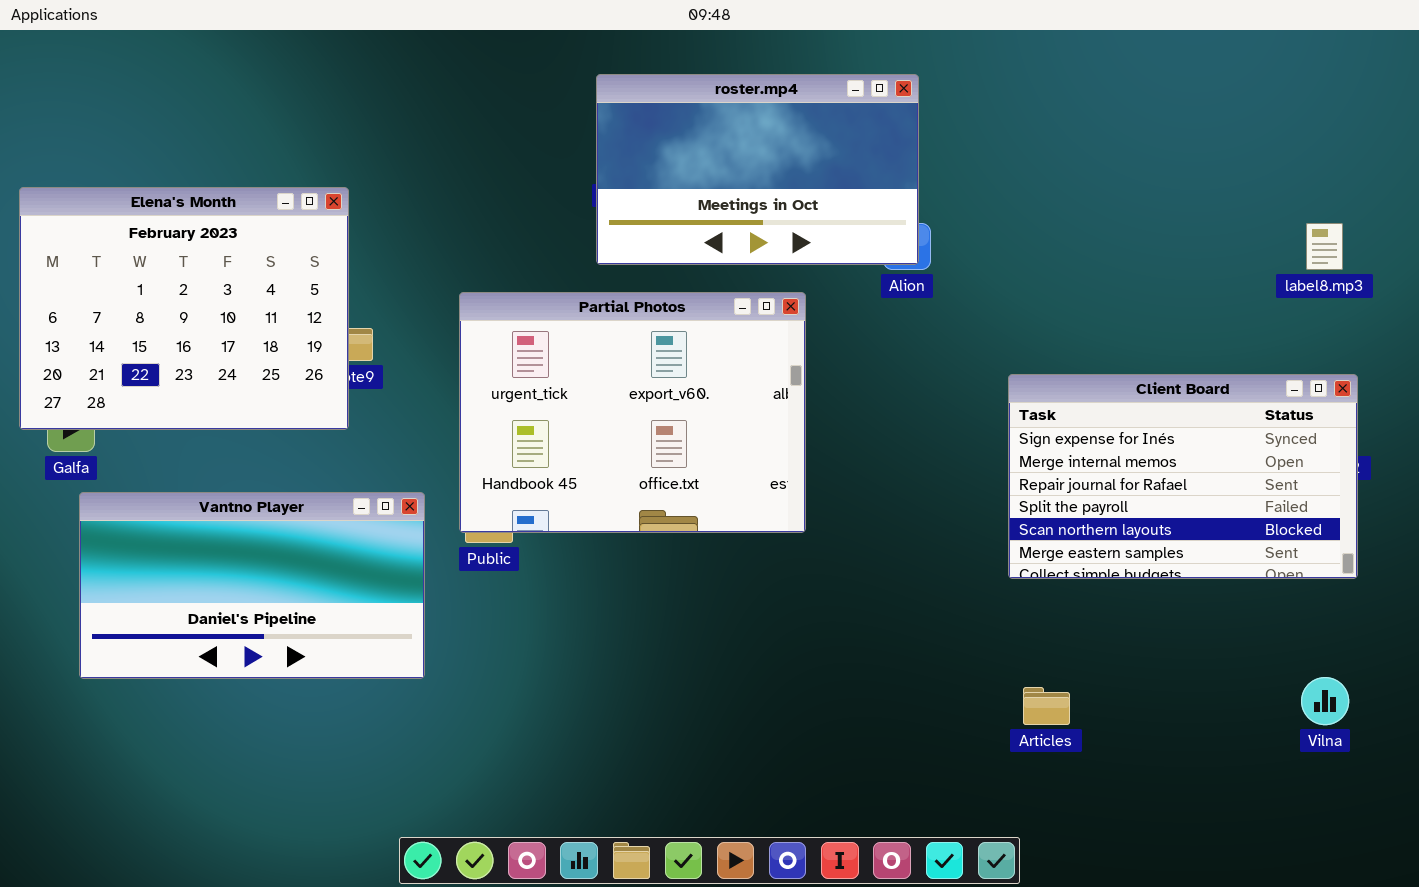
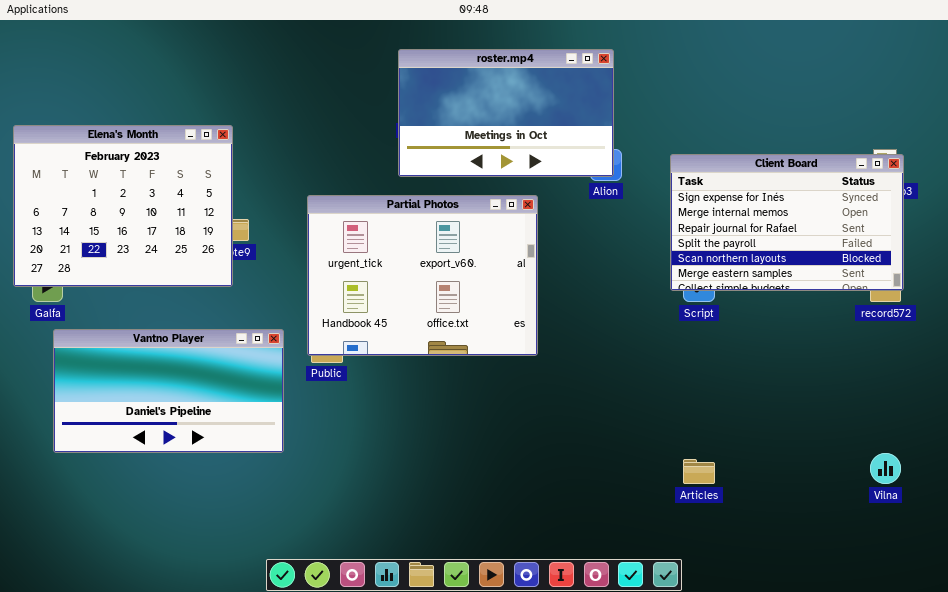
Client Board: [1008,374,1358,579] -> [670,154,904,291], moved

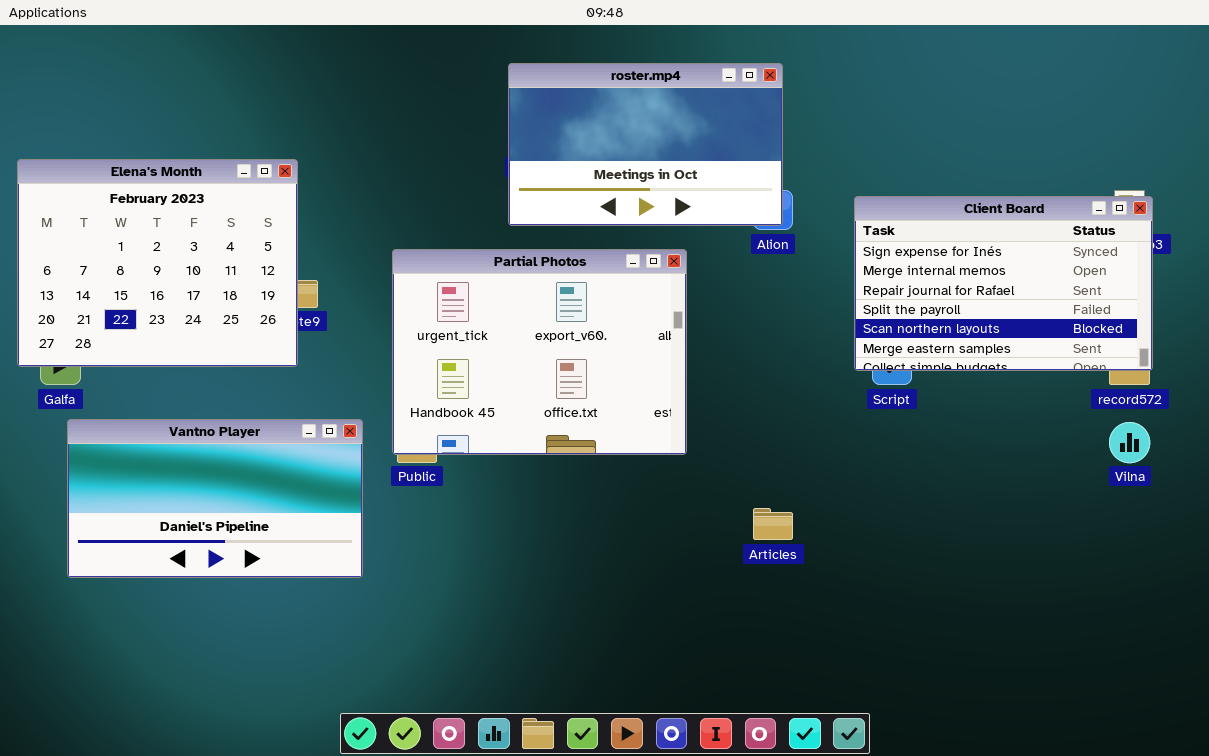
Vilna: [870,453,901,484] -> [1109,422,1150,463], moved
Articles: [683,459,715,484] -> [753,508,793,540], moved

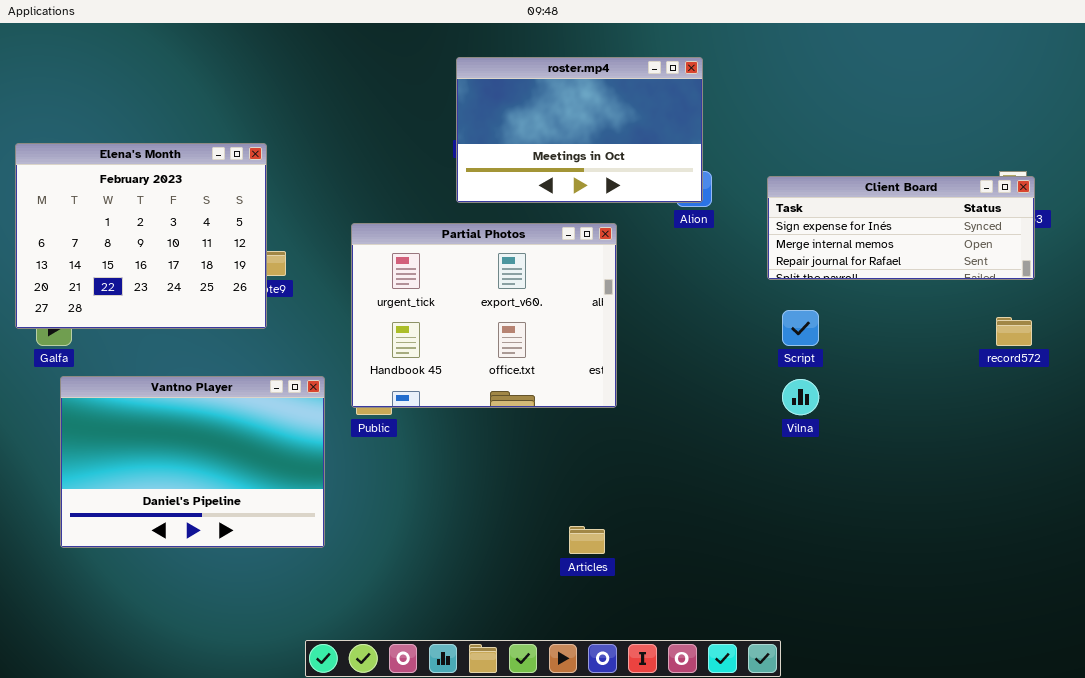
Client Board: [854,196,1153,371] -> [767,176,1035,280], resized
Vantno Player: [67,419,363,578] -> [60,376,325,548], resized
Vilna: [1109,422,1150,463] -> [782,379,819,415], moved
Articles: [753,508,793,540] -> [569,526,605,554], moved

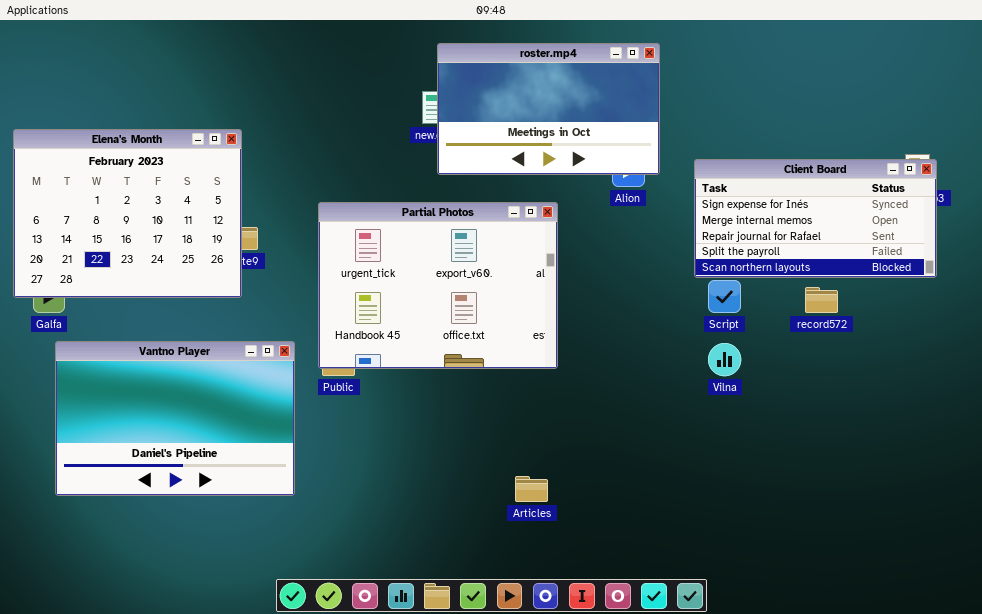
roster.mp4: [456,57,703,203] -> [437,43,660,175], moved
Client Board: [767,176,1035,280] -> [694,159,937,278], resized
record572: [996,317,1032,346] -> [805,287,838,313], moved

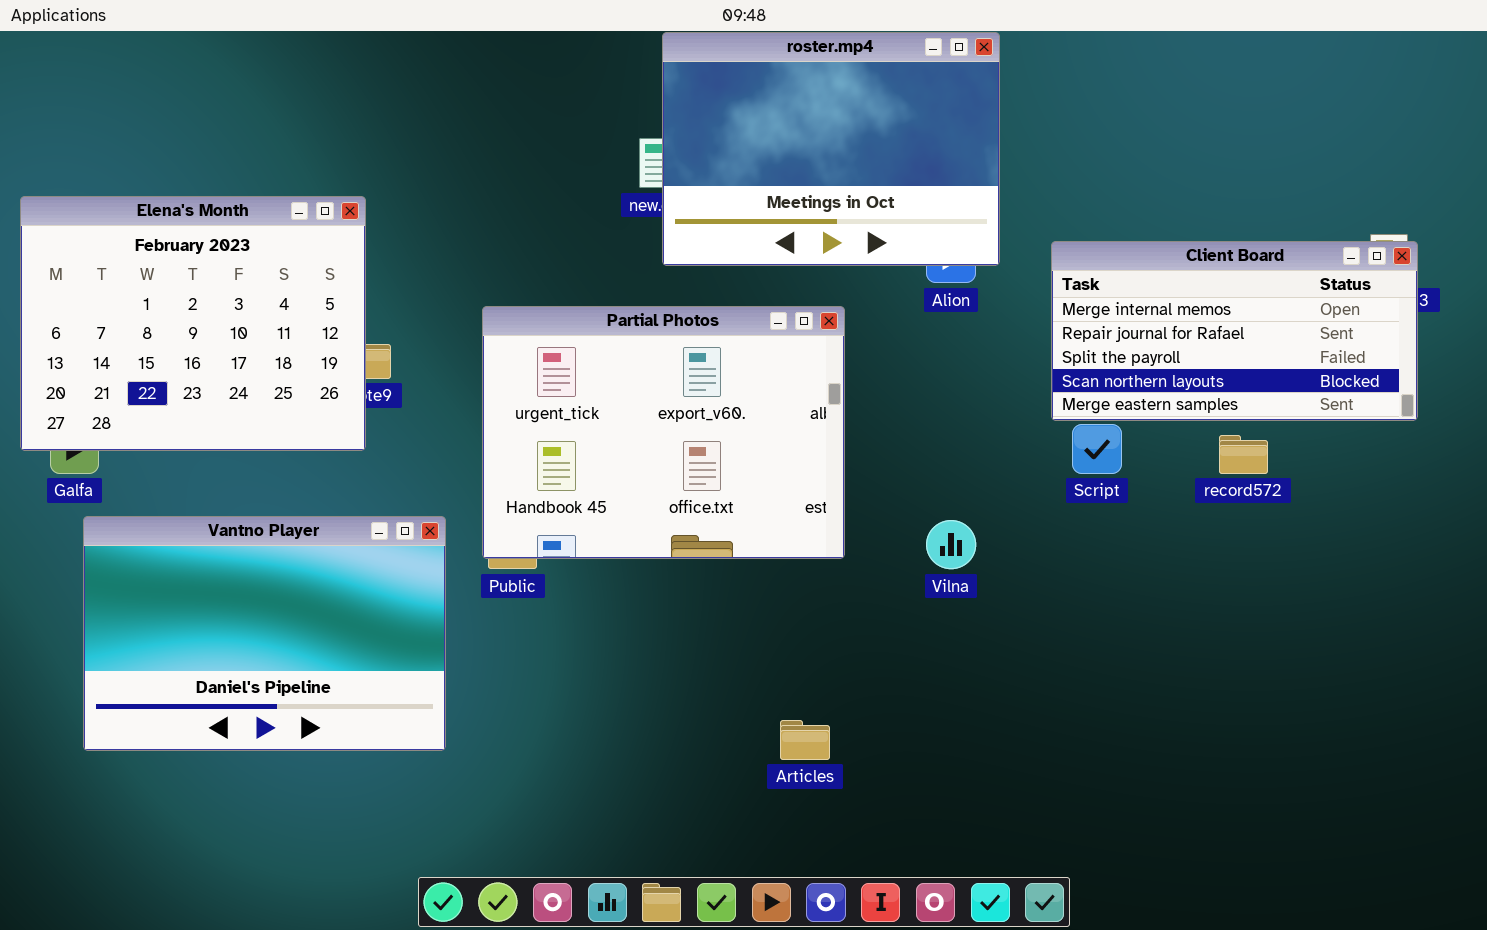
roster.mp4: [437,43,660,175] -> [662,32,1000,266], resized
Client Board: [694,159,937,278] -> [1051,241,1418,421], scrolled down 1 row
Vilna: [708,343,741,376] -> [926,520,976,569], moved

